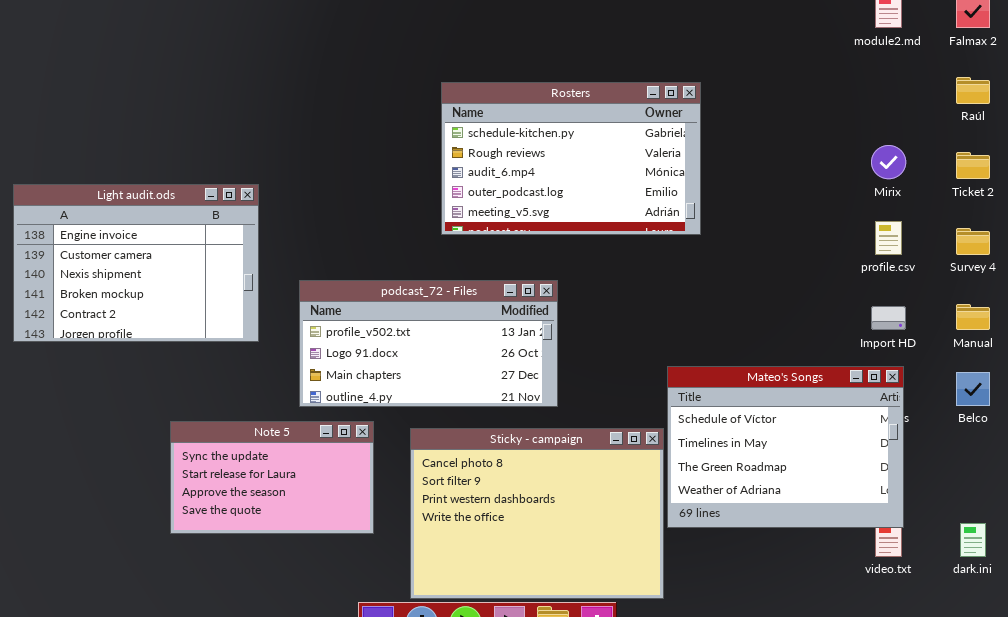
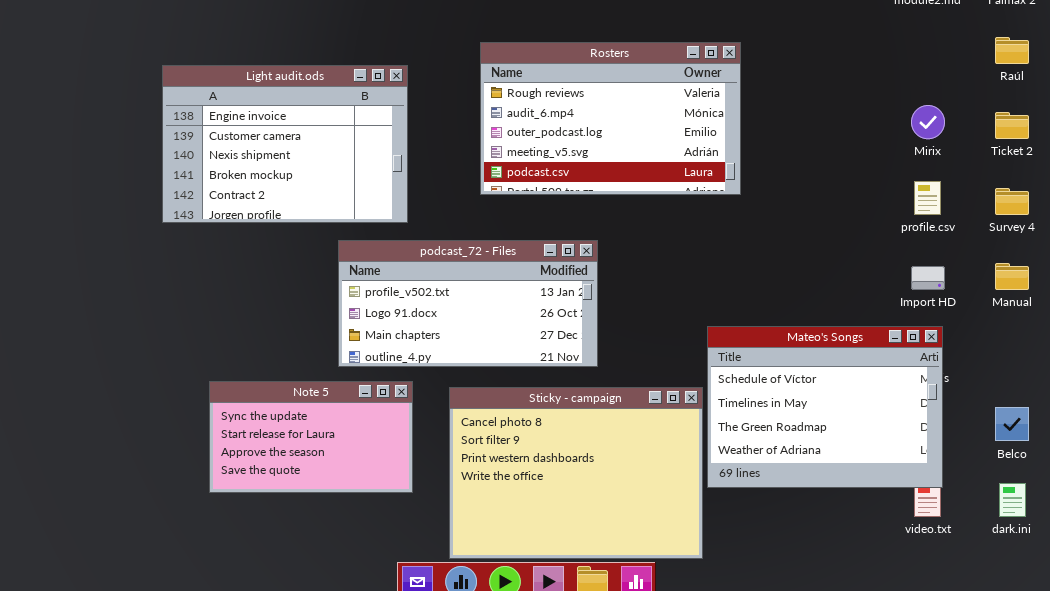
Rosters: [441,82,701,235] -> [480,42,741,195], scrolled down 1 row
Light audit.ods: [13,184,259,342] -> [162,65,408,223], moved
Belco: [956,372,990,406] -> [995,407,1029,441], moved

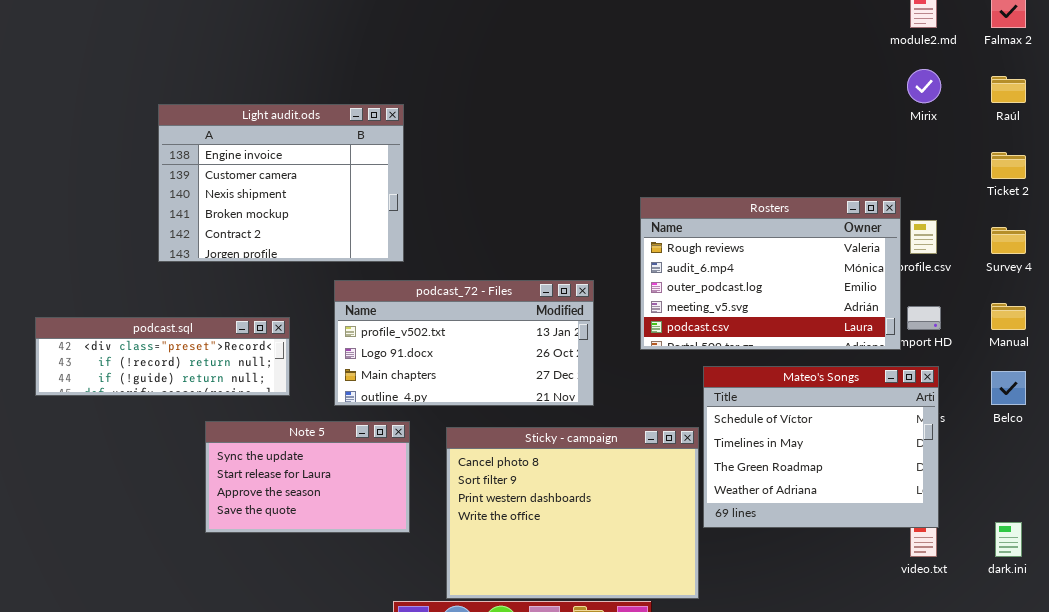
Rosters: [480,42,741,195] -> [640,197,901,350], moved
Mirix: [911,105,945,139] -> [907,69,941,103], moved
podcast.sql: none -> [35,317,290,396], opened
Belco: [995,407,1029,441] -> [991,371,1026,405], moved

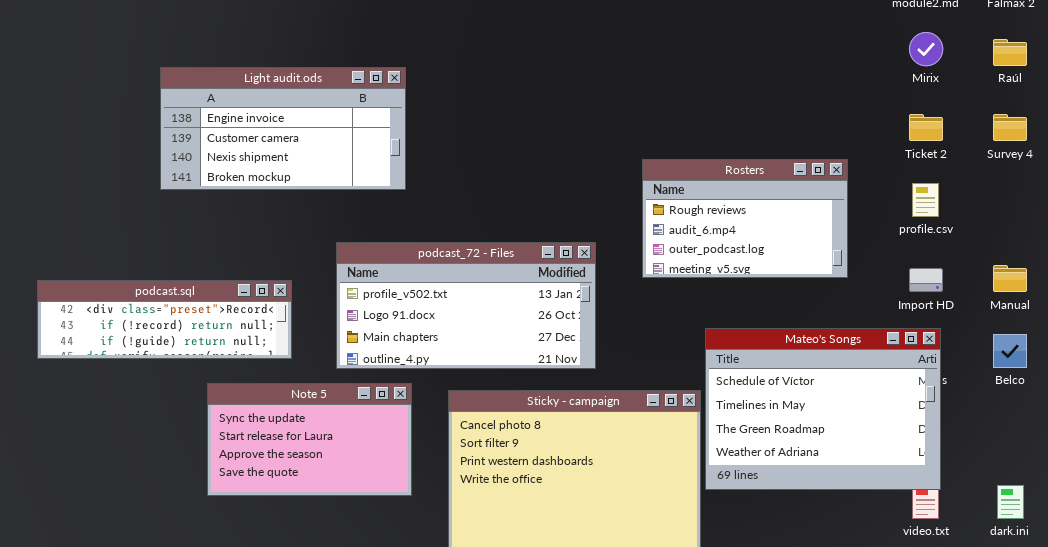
Light audit.ods: [158,104,404,262] -> [160,67,406,190], resized
Ticket 2: [991,152,1026,179] -> [909,114,943,141], moved
Rosters: [640,197,901,350] -> [642,159,848,278], resized
Survey 4: [991,227,1026,254] -> [993,114,1027,141], moved

